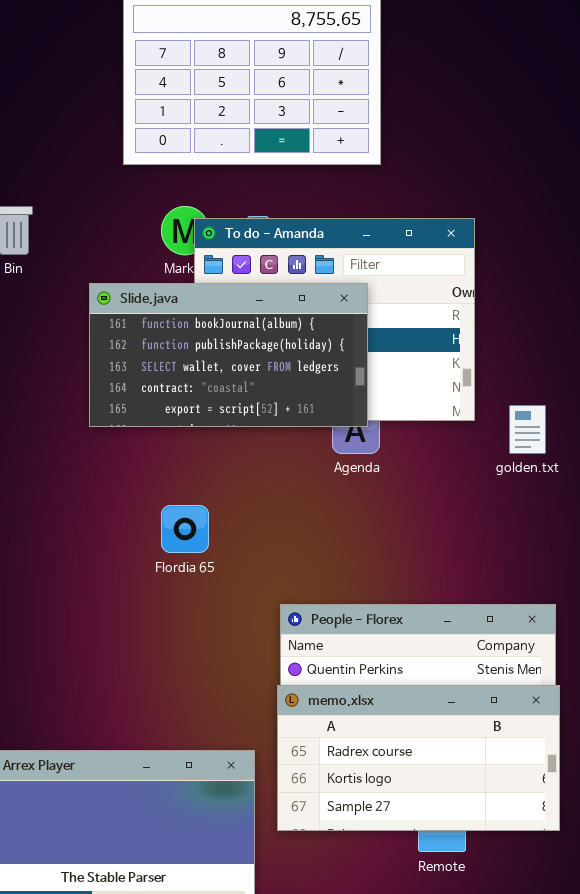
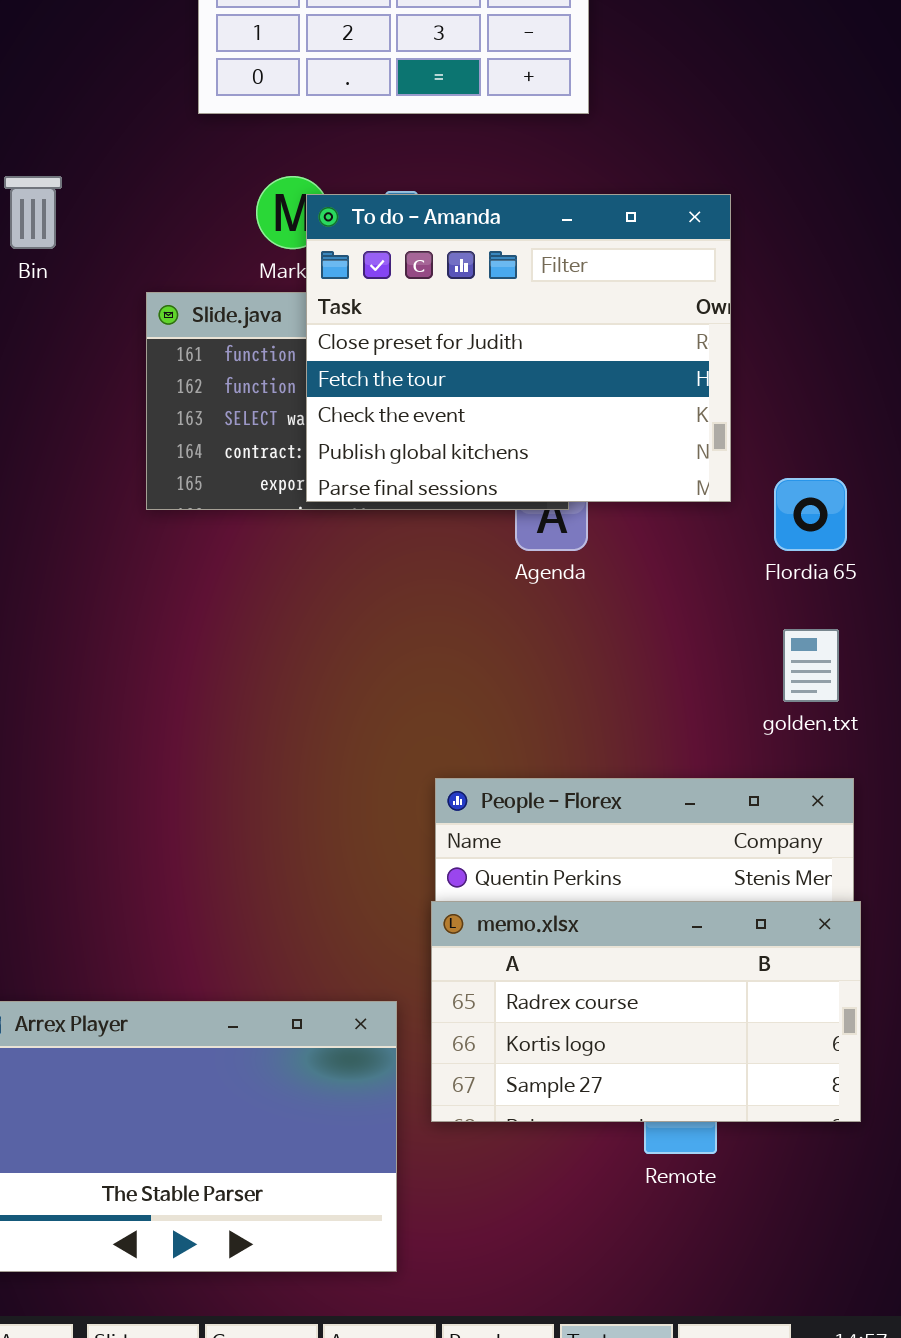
To do - Amanda: [194,218,475,421] -> [306,194,731,502], raised
golden.txt: [509,405,546,454] -> [783,629,839,702], moved
Flordia 65: [161,505,209,553] -> [774,478,847,551], moved

